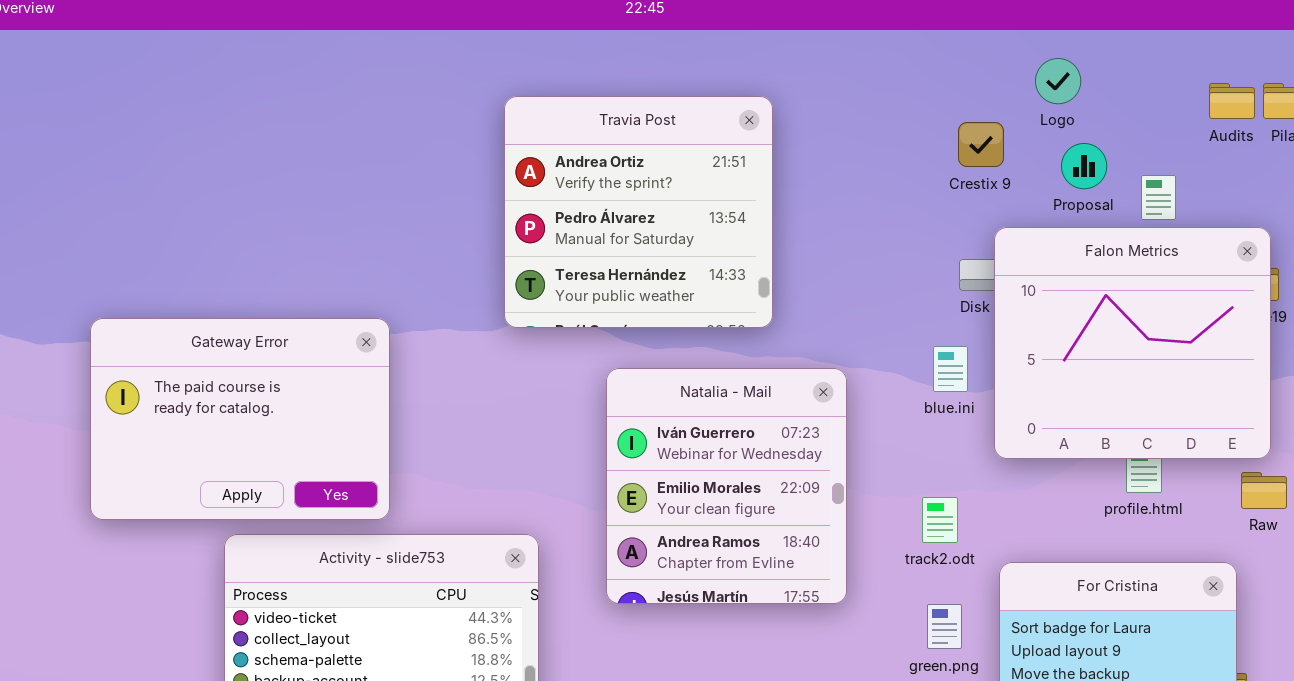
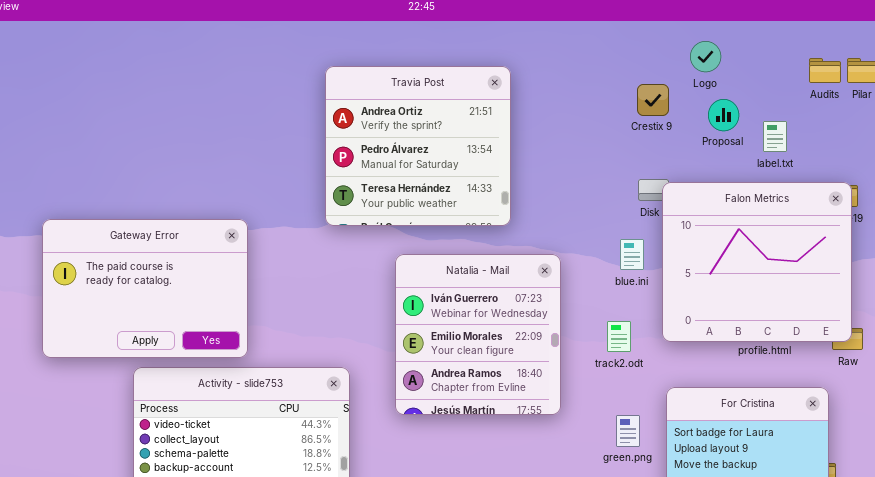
Falon Metrics: [994,227,1271,459] -> [662,182,852,342], moved
track2.odt: [922,497,958,543] -> [607,321,631,352], moved

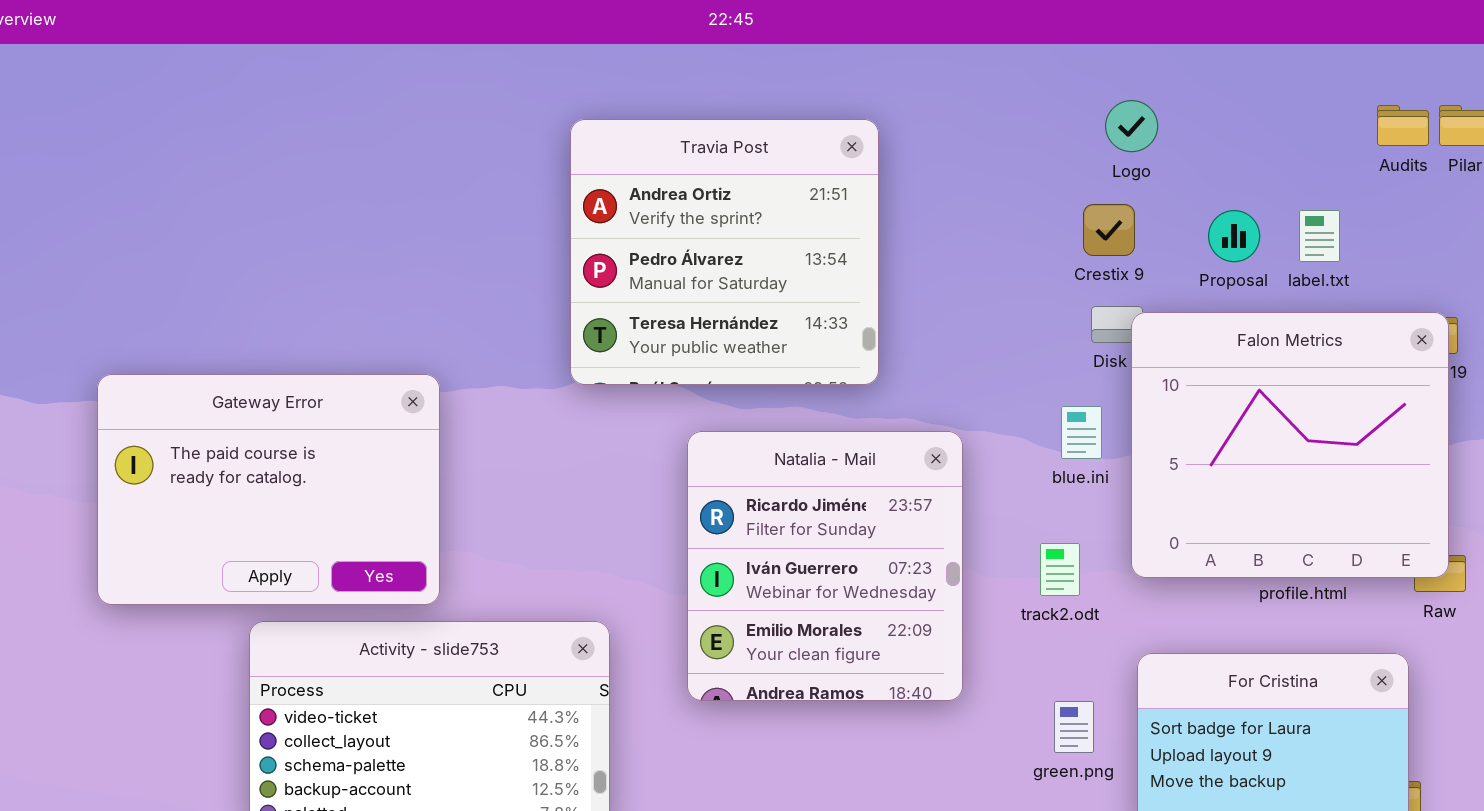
Logo: [690,41,721,72] -> [1105,100,1158,152], moved
Crestix 9: [637,84,669,116] -> [1083,204,1135,256], moved
Proposal: [708,99,739,131] -> [1208,210,1260,262], moved
Natalia - Mail: [395,254,561,415] -> [687,431,963,701], scrolled up 1 row

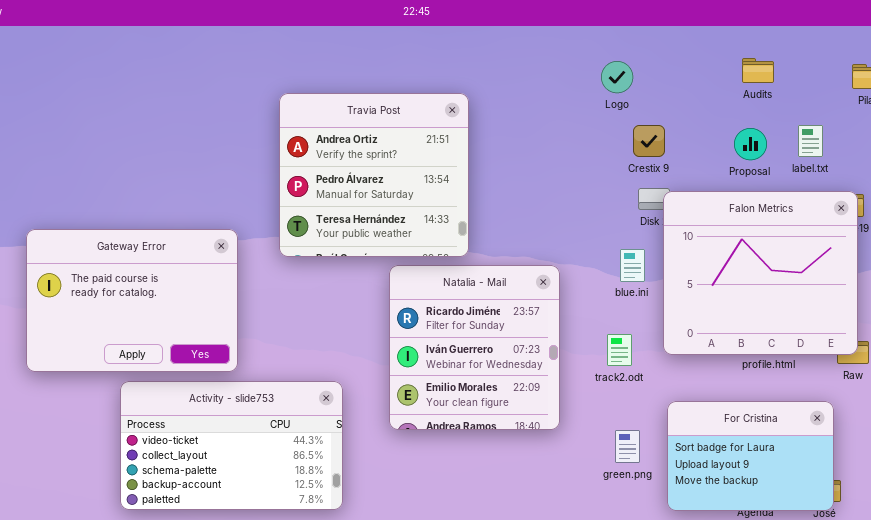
Logo: [1105,100,1158,152] -> [601,61,633,93], moved
Audits: [1377,105,1429,146] -> [742,58,774,83], moved
Travia Post: [570,119,879,385] -> [279,93,469,257], moved
Proposal: [1208,210,1260,262] -> [734,128,767,160], moved
label.txt: [1299,210,1340,262] -> [798,125,823,157], moved

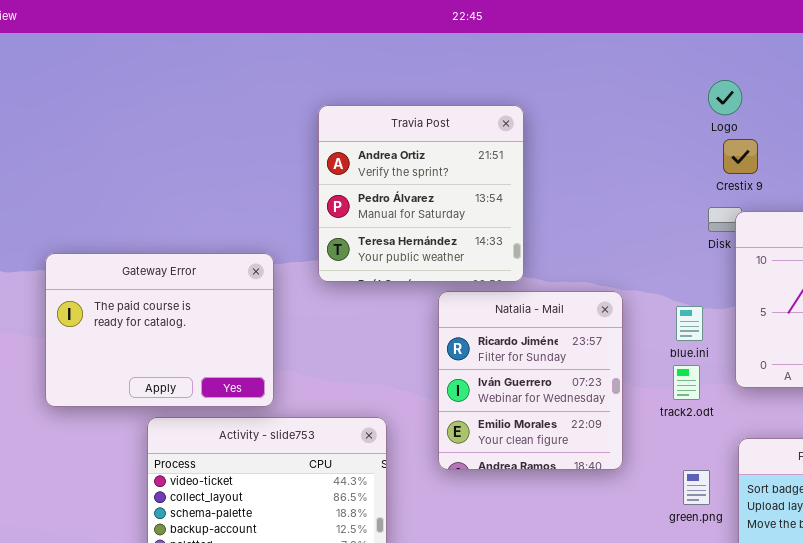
Logo: [601,61,633,93] -> [708,80,742,115], moved
Crestix 9: [633,125,665,157] -> [723,139,758,174], moved
blue.ini: [620,249,645,282] -> [676,306,703,341], moved

